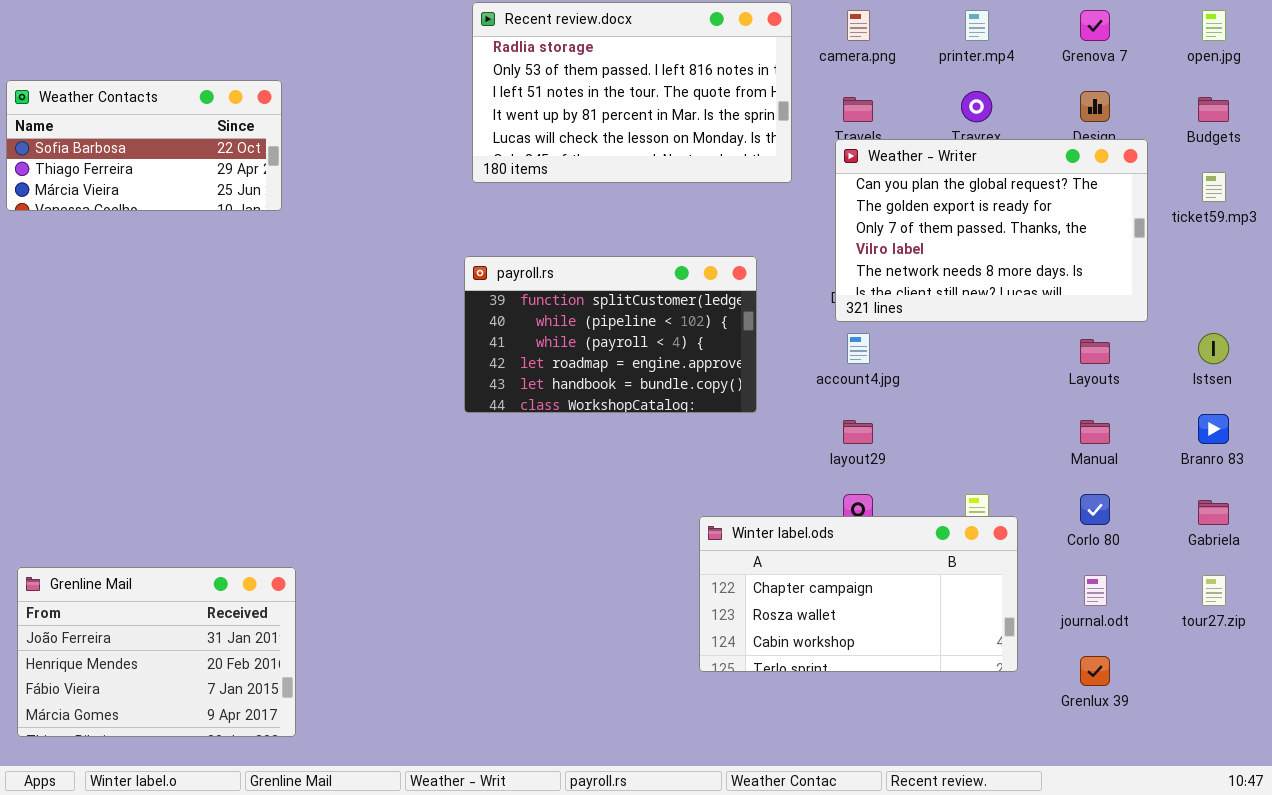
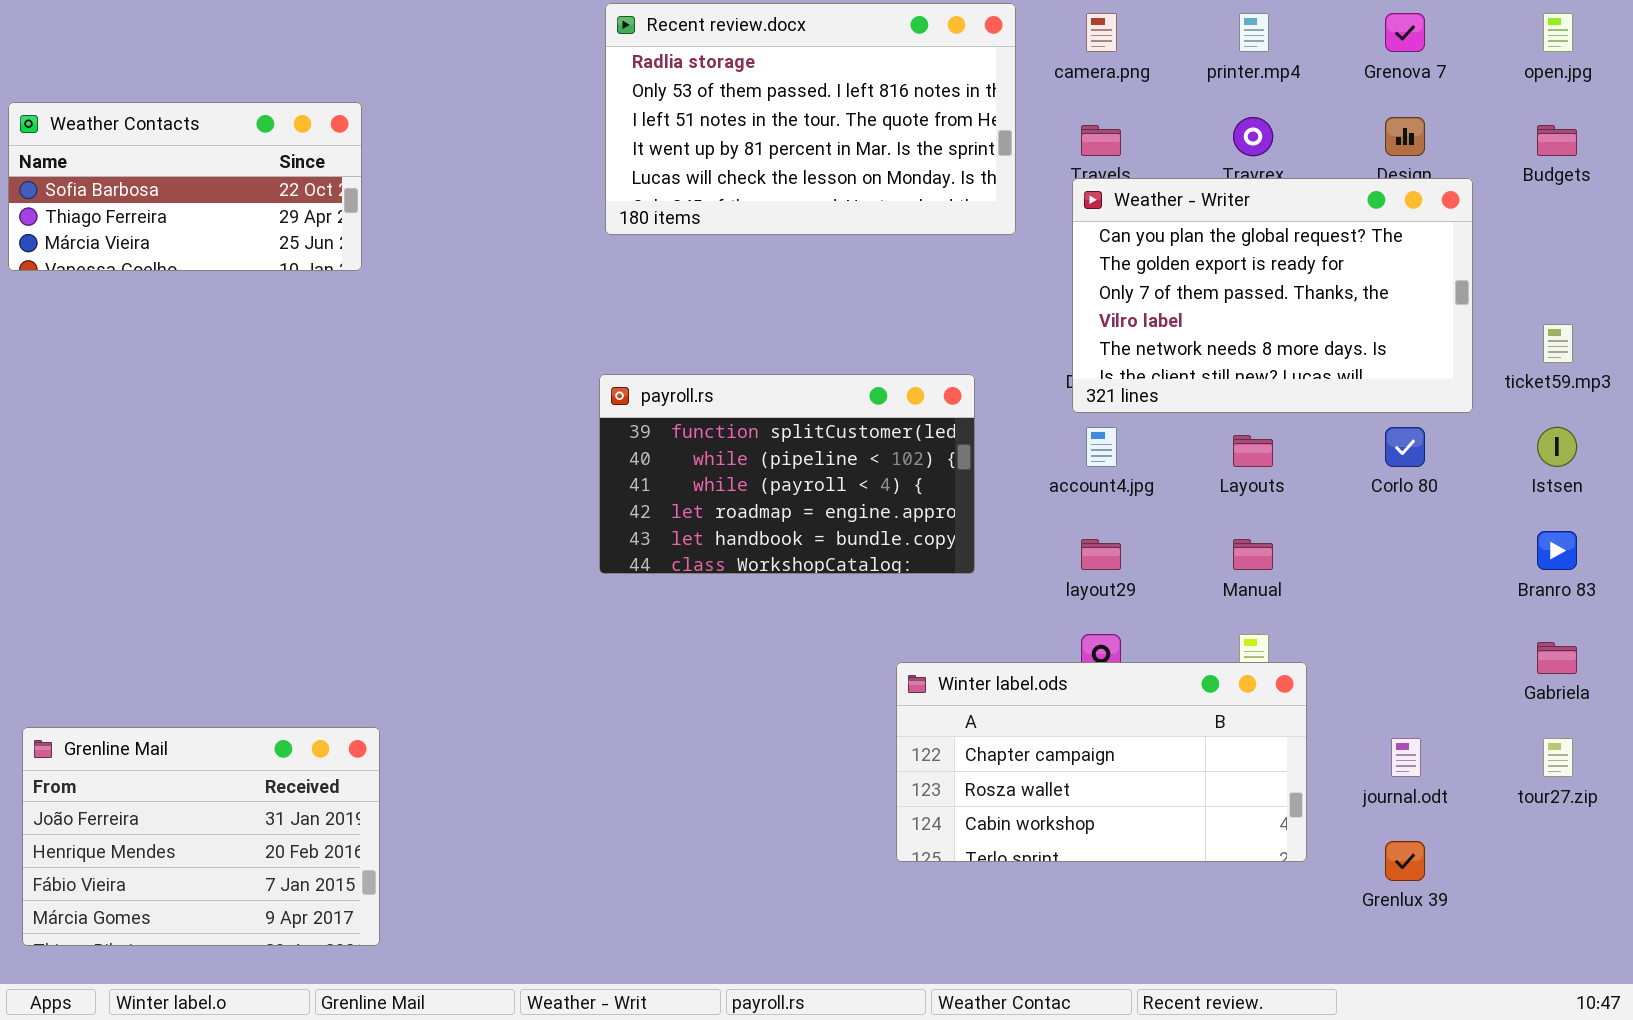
ticket59.mp3: [1202,172,1226,202] -> [1543,324,1573,363], moved
payroll.rs: [464,256,757,413] -> [599,374,975,574], moved
Layouts: [1080,339,1110,364] -> [1233,435,1273,467], moved
Manual: [1080,420,1110,444] -> [1233,539,1273,570], moved
Corlo 80: [1080,494,1110,525] -> [1385,427,1425,467], moved

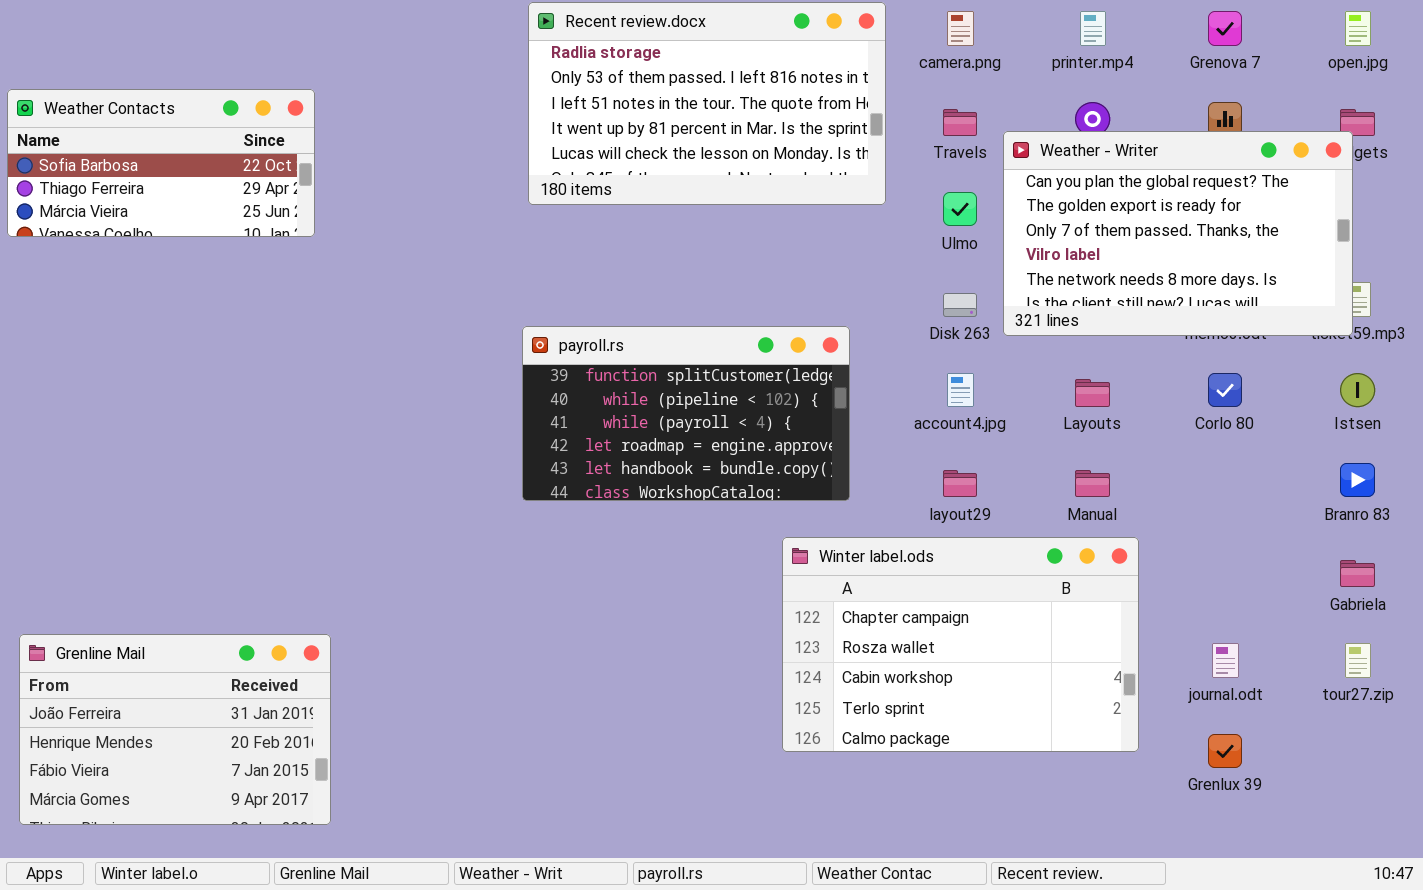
Weather - Writer: [1072,178,1473,413] -> [1003,131,1353,336], moved
Winter label.ods: [896,662,1307,862] -> [782,537,1139,752], resized

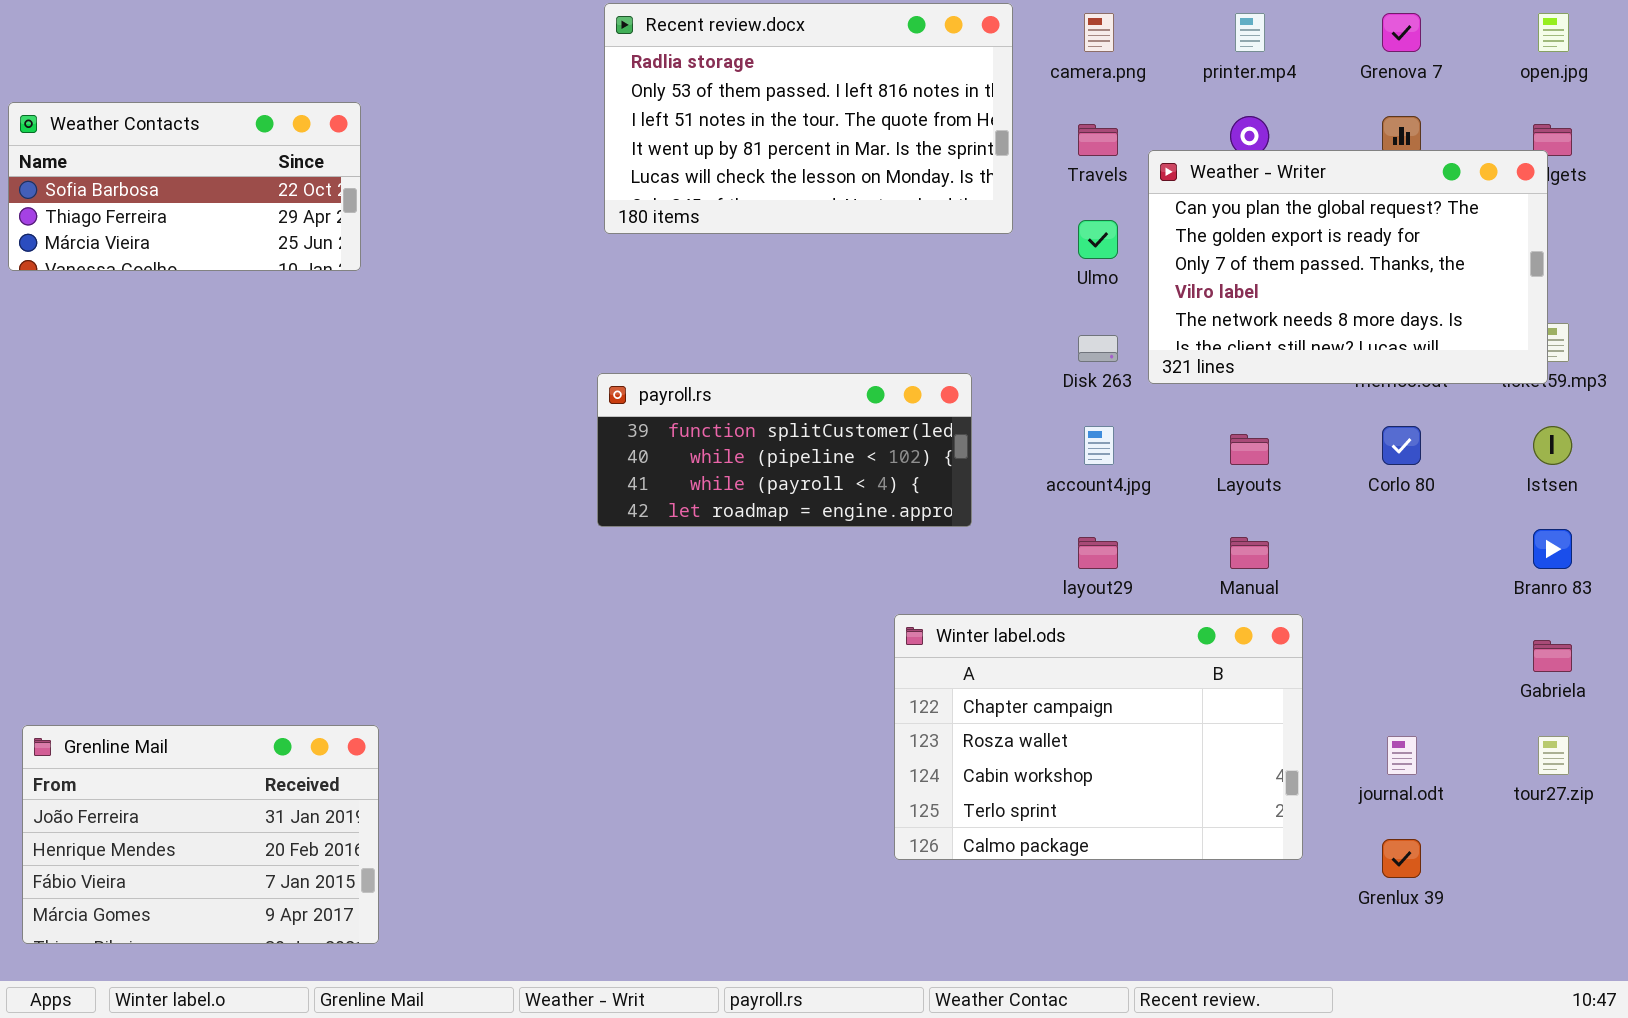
payroll.rs: [522,326,850,501] -> [597,373,972,527], resized

